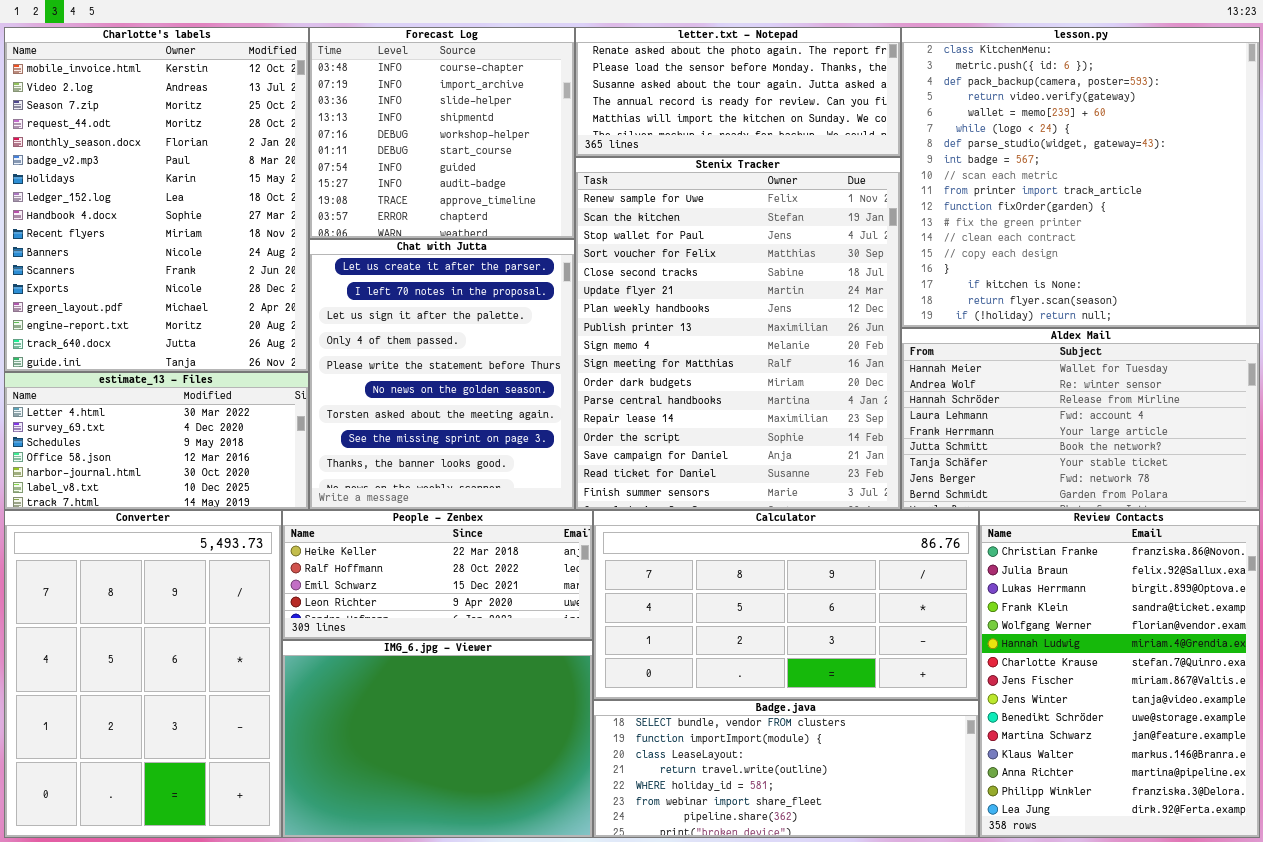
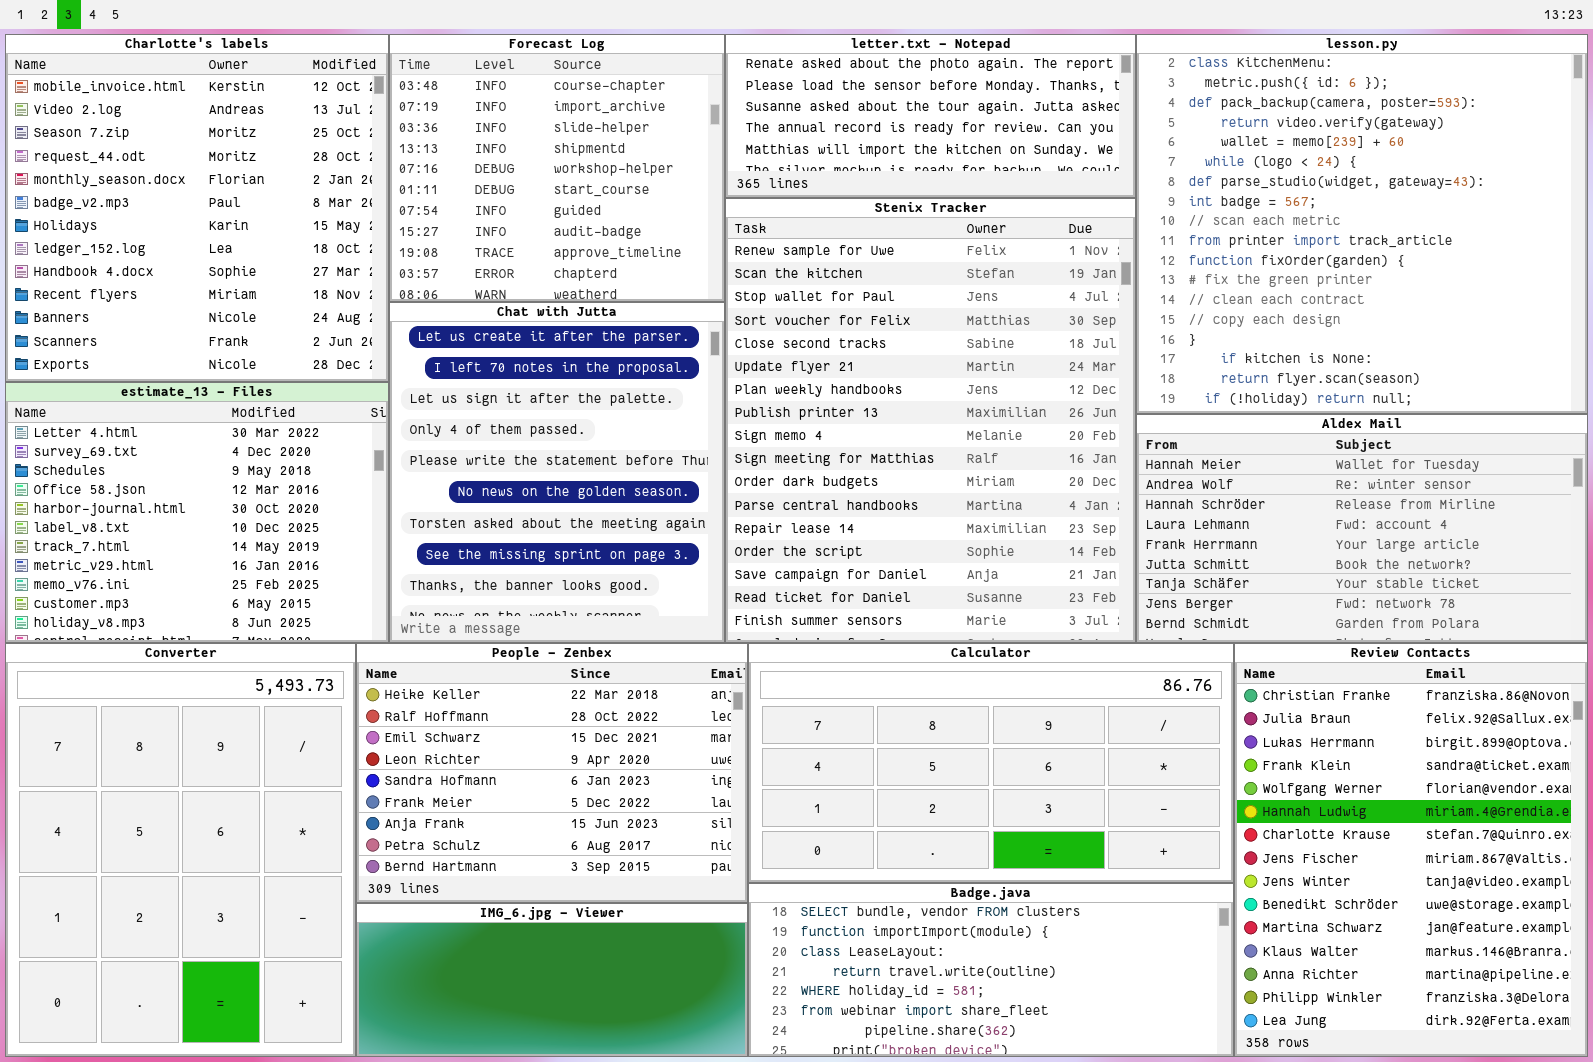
Charlotte's labels: [4,27,309,372] -> [5,34,389,382], resized
estimate_13 - Files: [4,372,309,510] -> [5,382,389,643], resized
People - Zenbex: [282,510,593,640] -> [356,643,748,903], resized
IMG_6.jpg - Viewer: [282,640,593,838] -> [356,903,748,1057], resized

